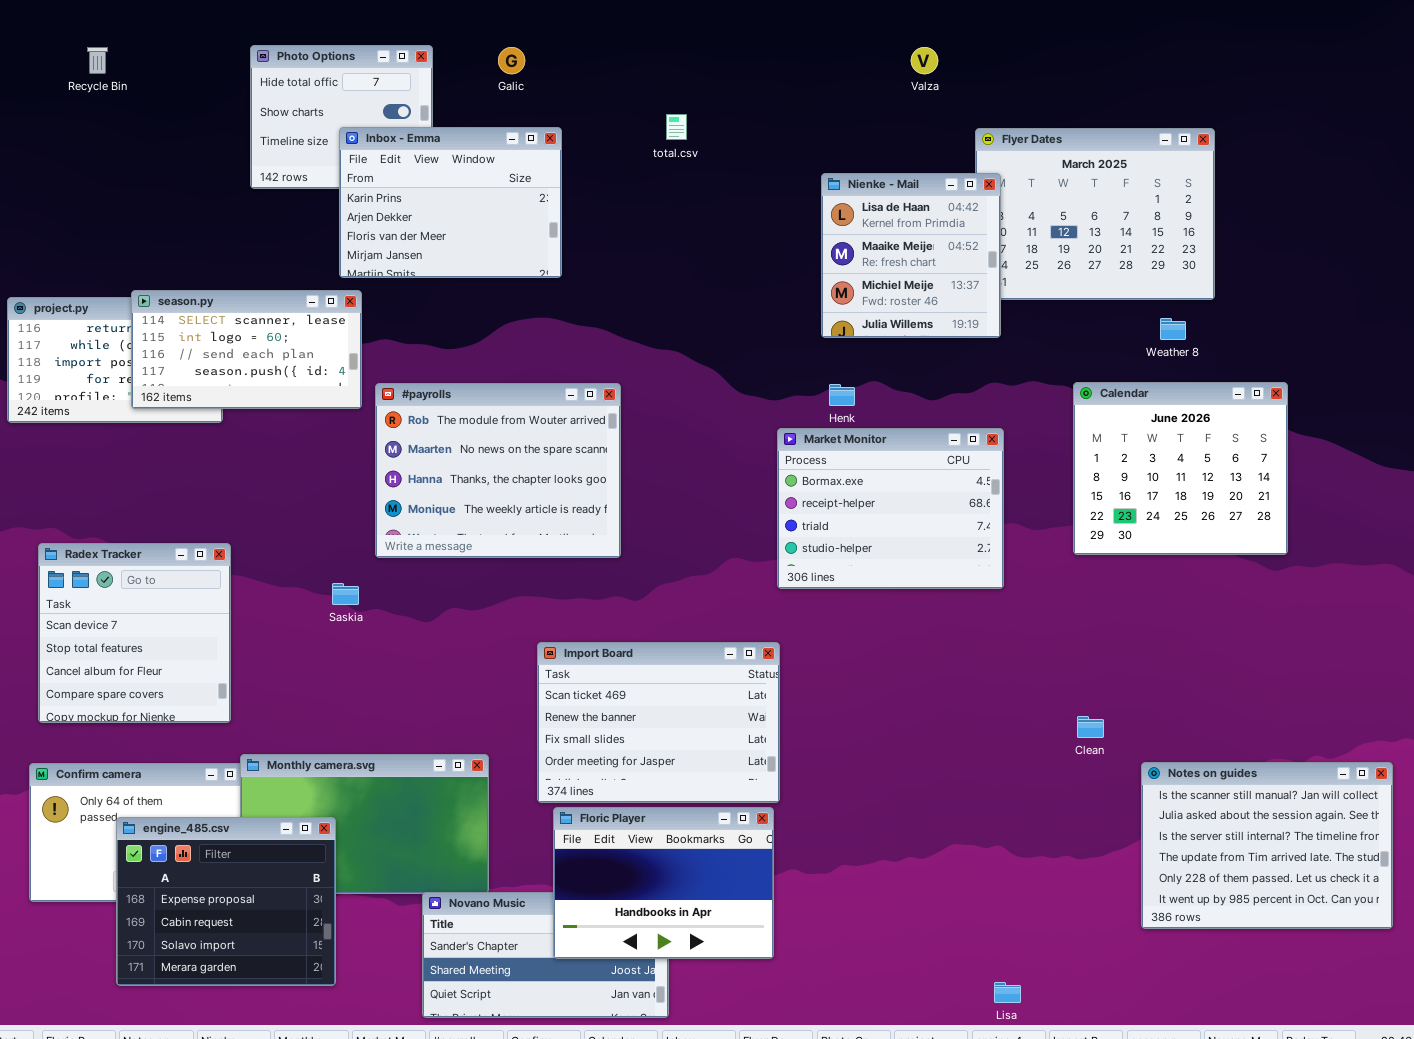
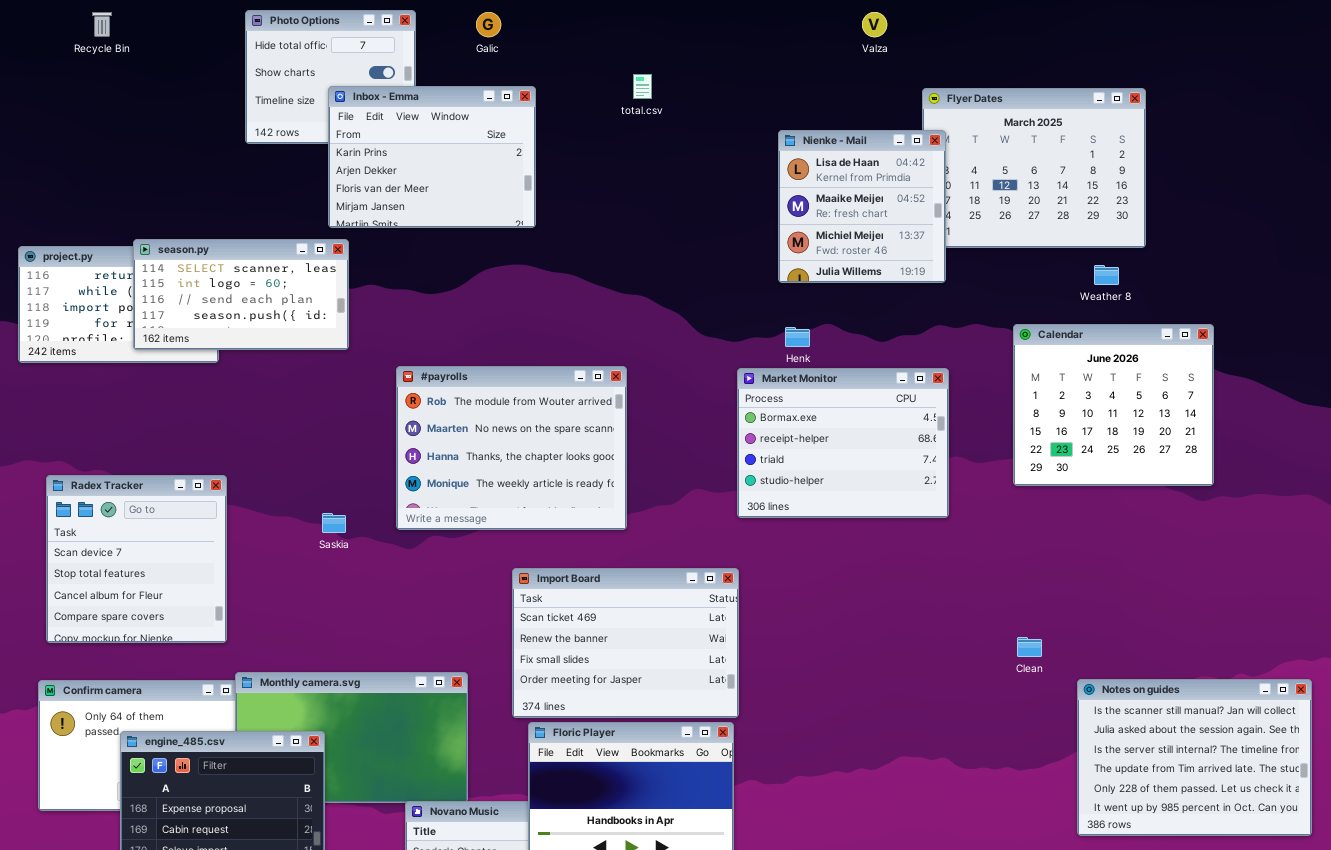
#payrolls: [375,383,621,558] -> [396,366,627,530], moved

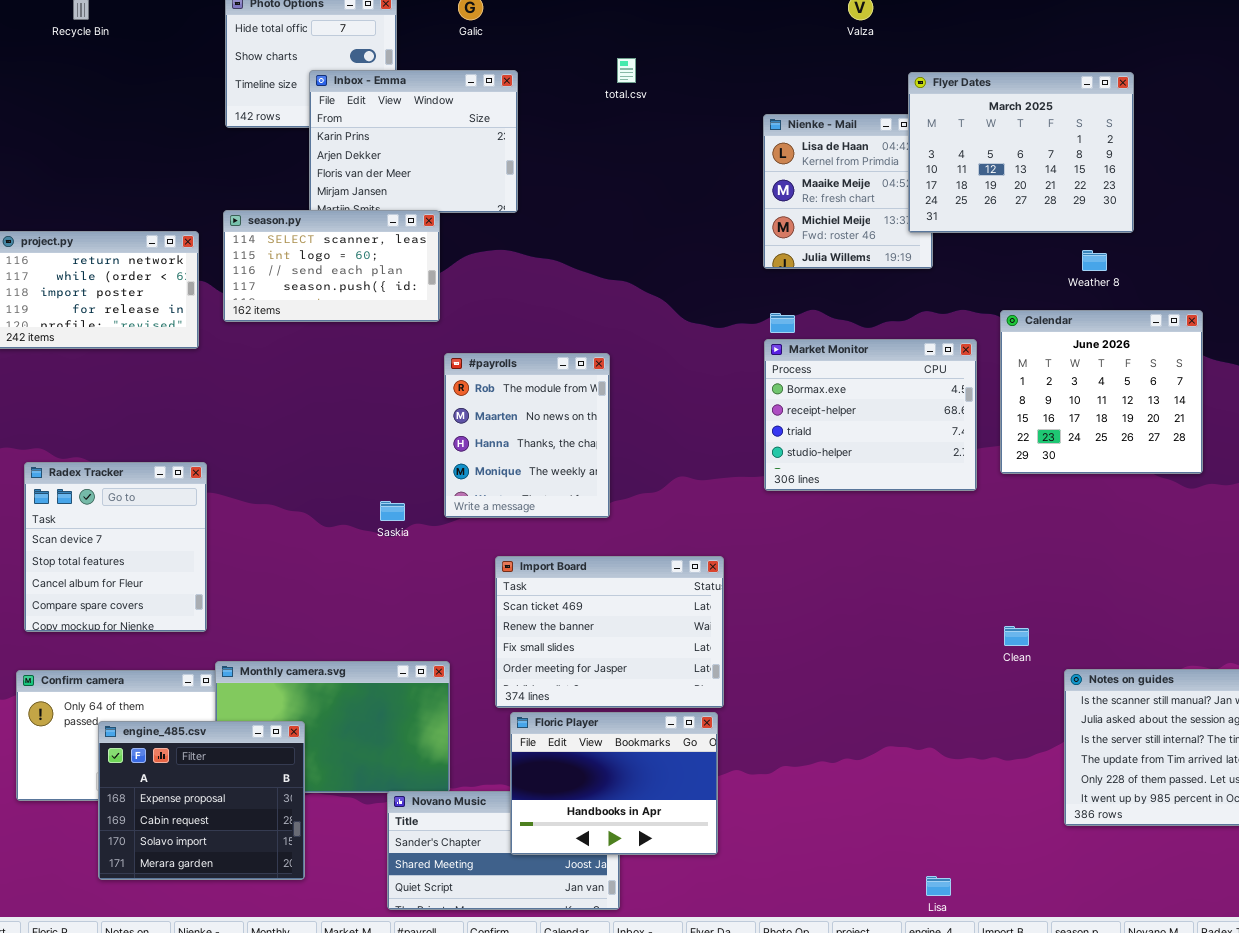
Flyer Dates: [922,88,1146,248] -> [908,72,1134,233], raised
season.py: [133,239,349,350] -> [223,210,440,322], moved
#payrolls: [396,366,627,530] -> [444,353,610,518], resized
Market Monitor: [737,368,949,518] -> [764,339,977,491], moved
Saskia: [322,513,346,533] -> [380,501,405,521], moved

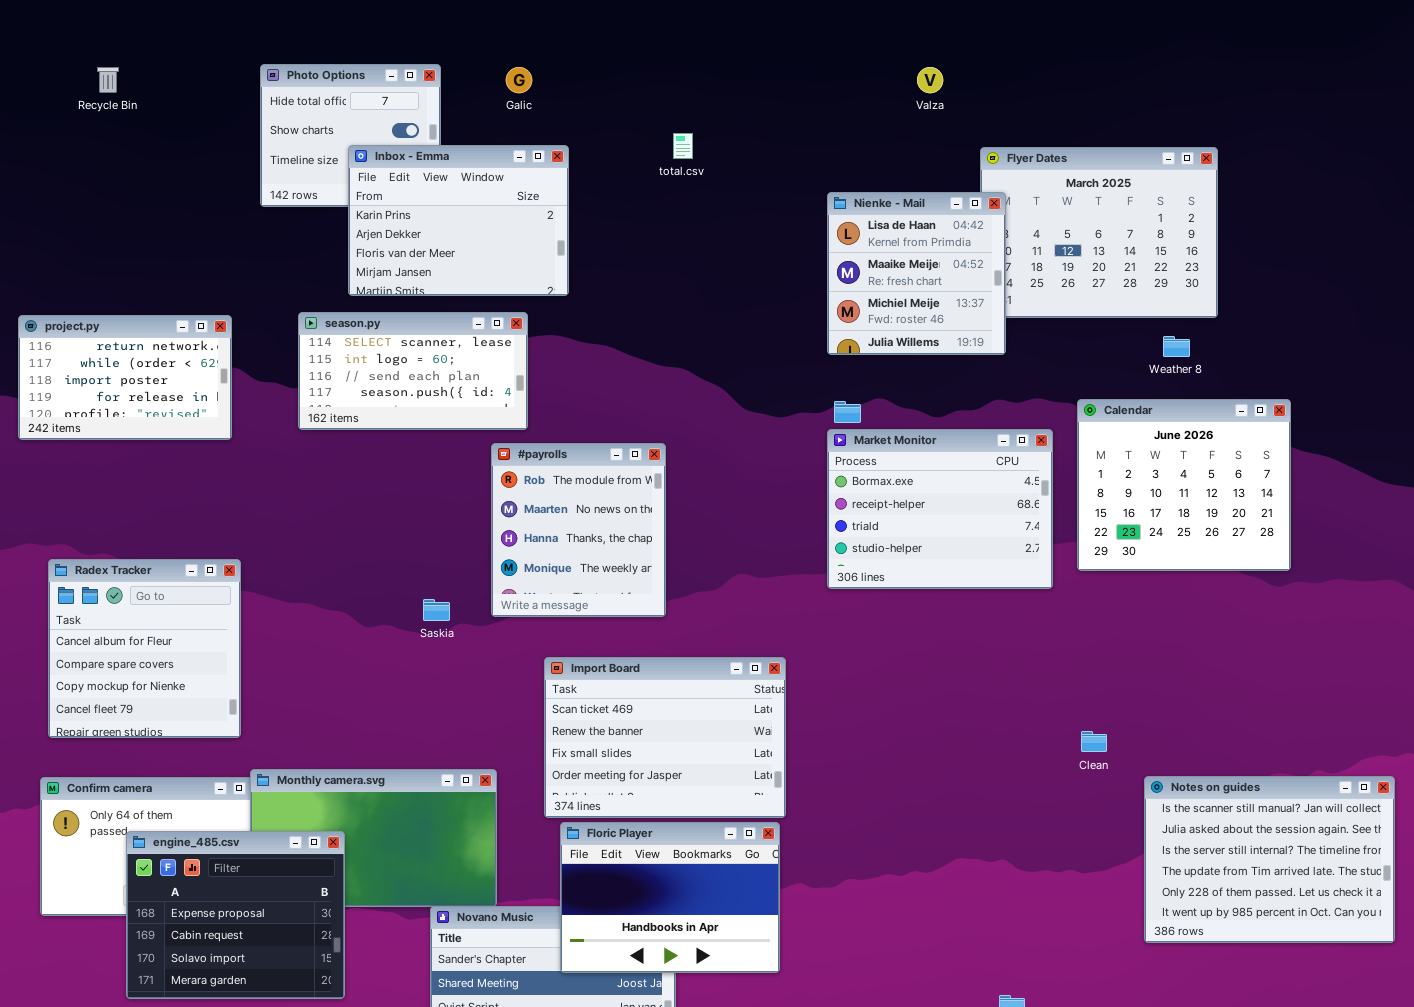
Nienke - Mail: [763,114,933,269] -> [827,192,1006,355], raised
season.py: [223,210,440,322] -> [298,312,528,430], moved
Radex Tracker: [24,462,207,632] -> [48,559,241,738], scrolled down 2 rows

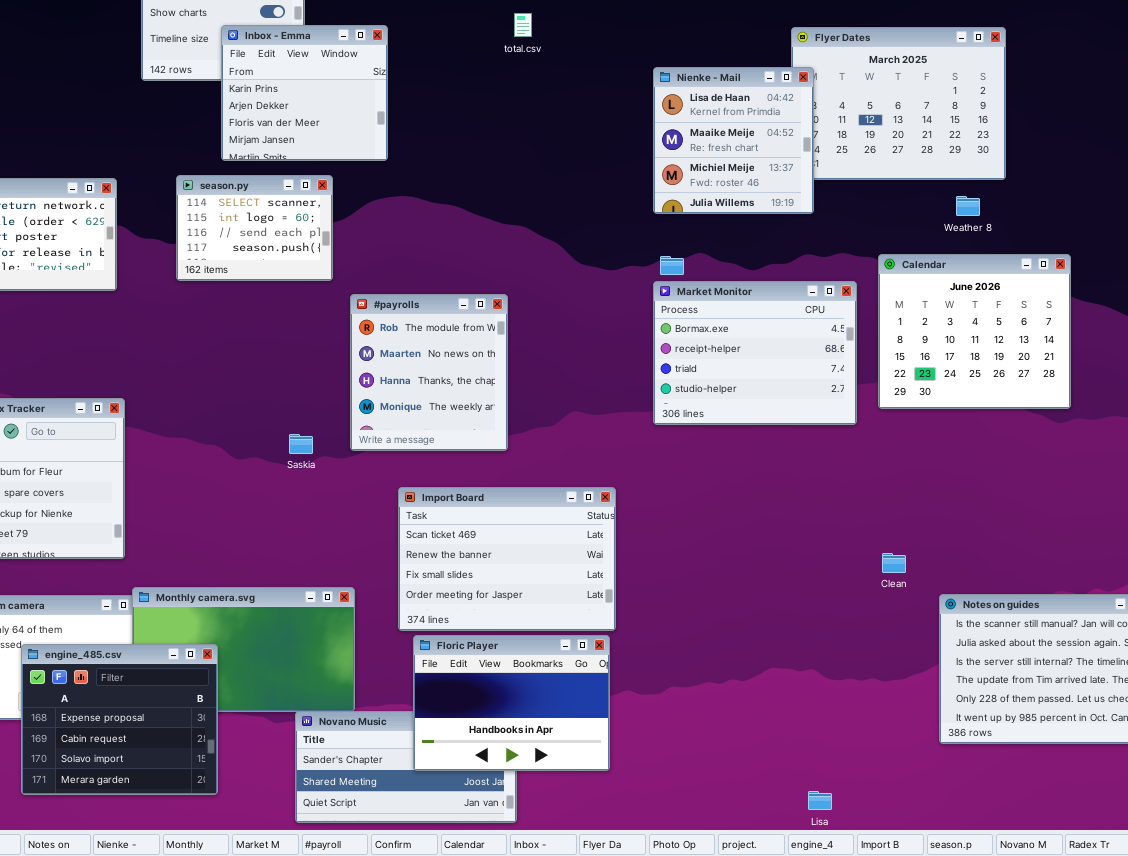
Inbox - Emma: [348,145,569,296] -> [221,25,388,161], resized
season.py: [298,312,528,430] -> [176,175,333,281], resized

